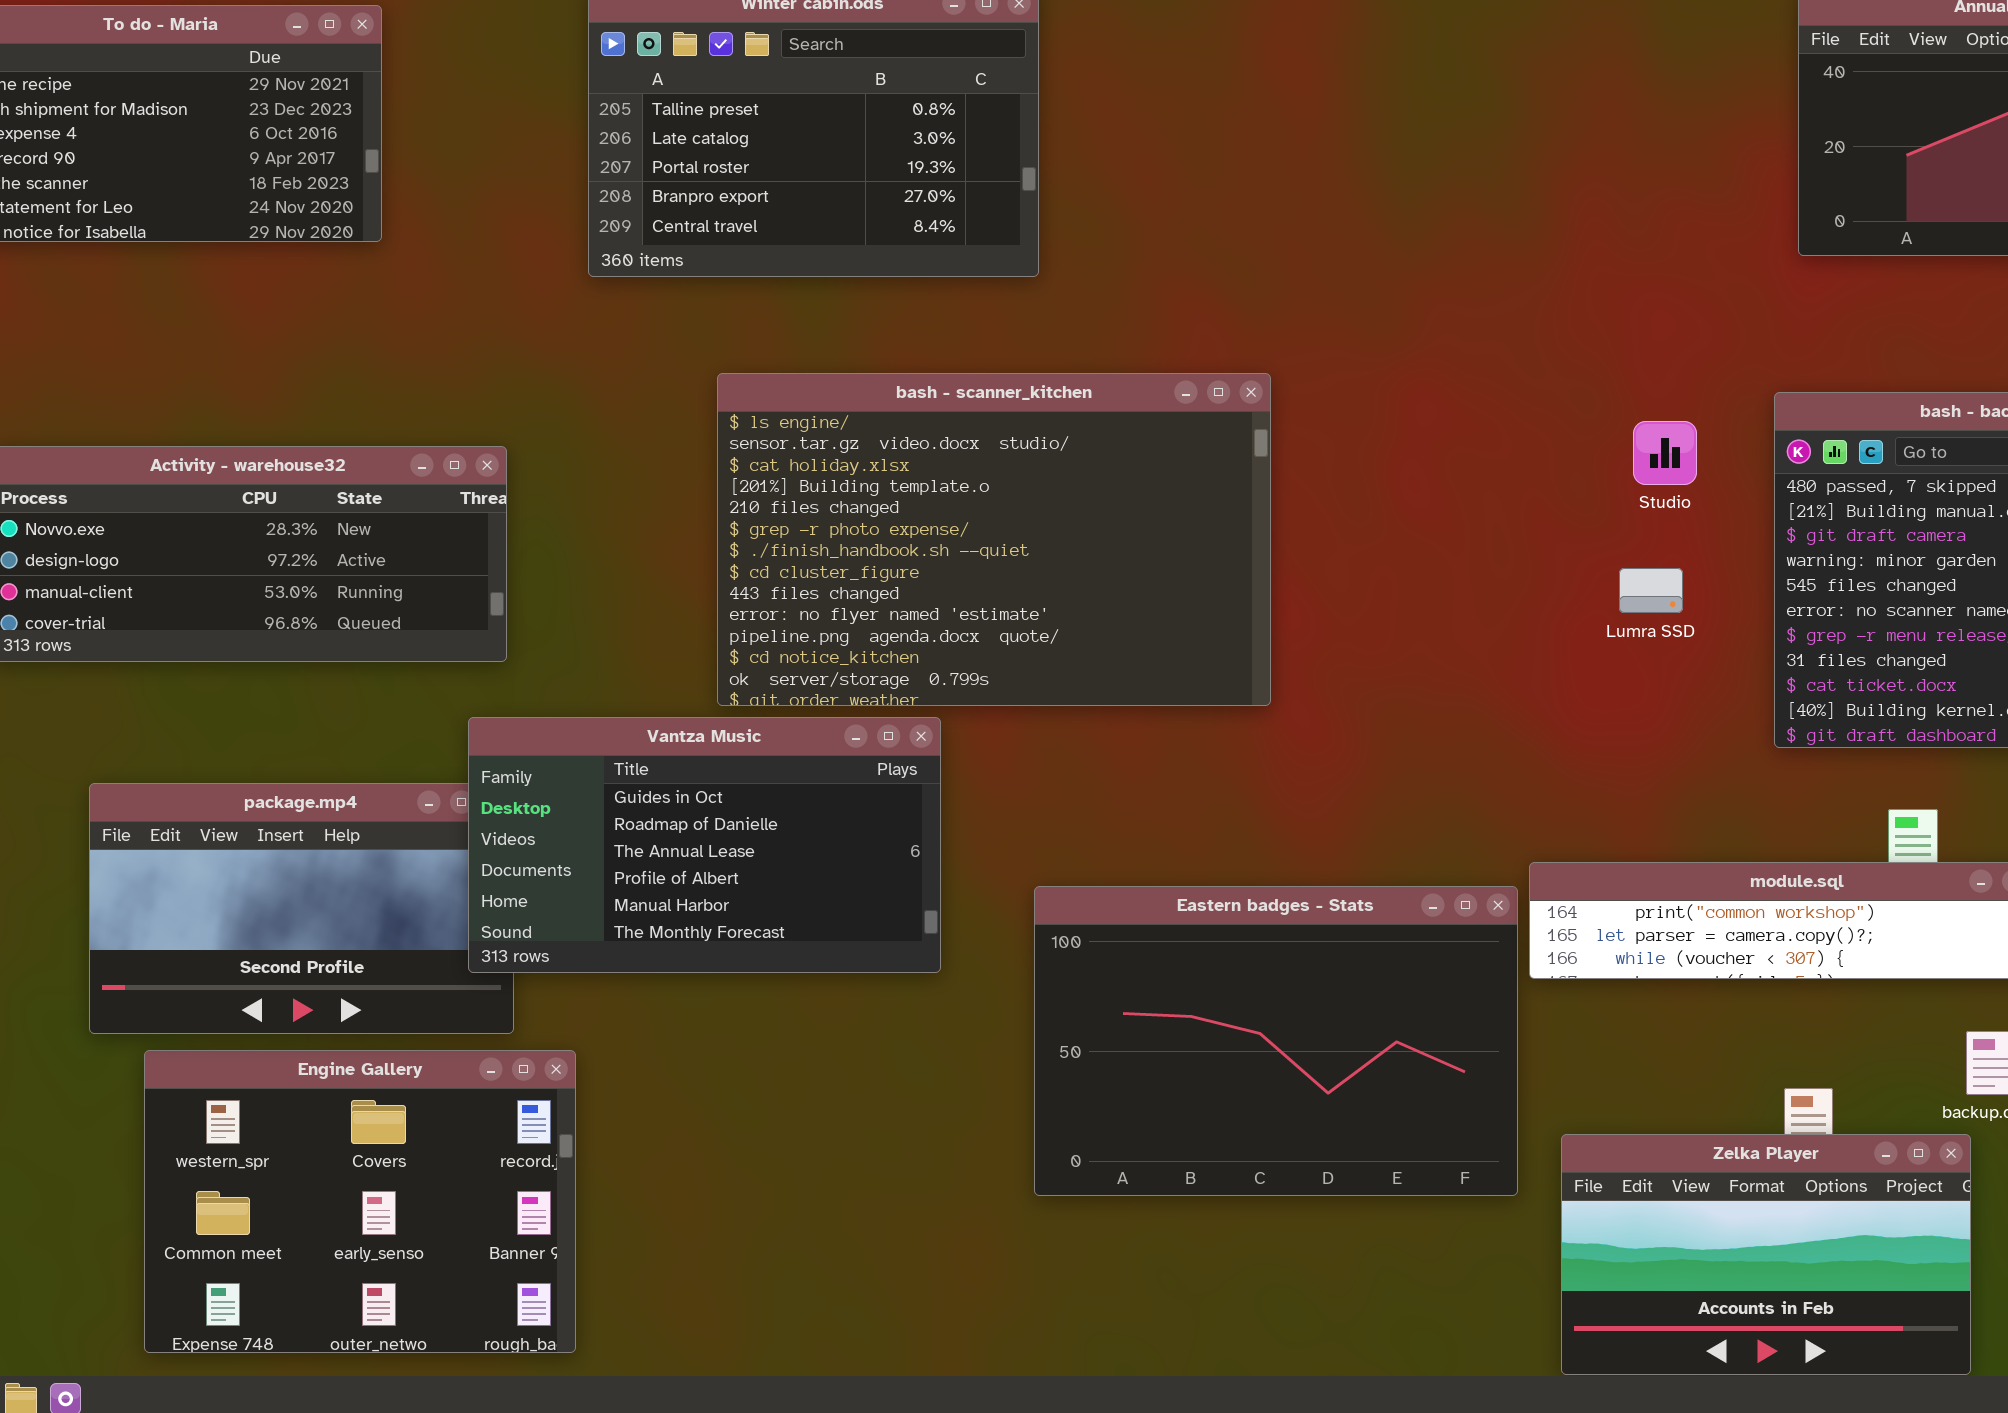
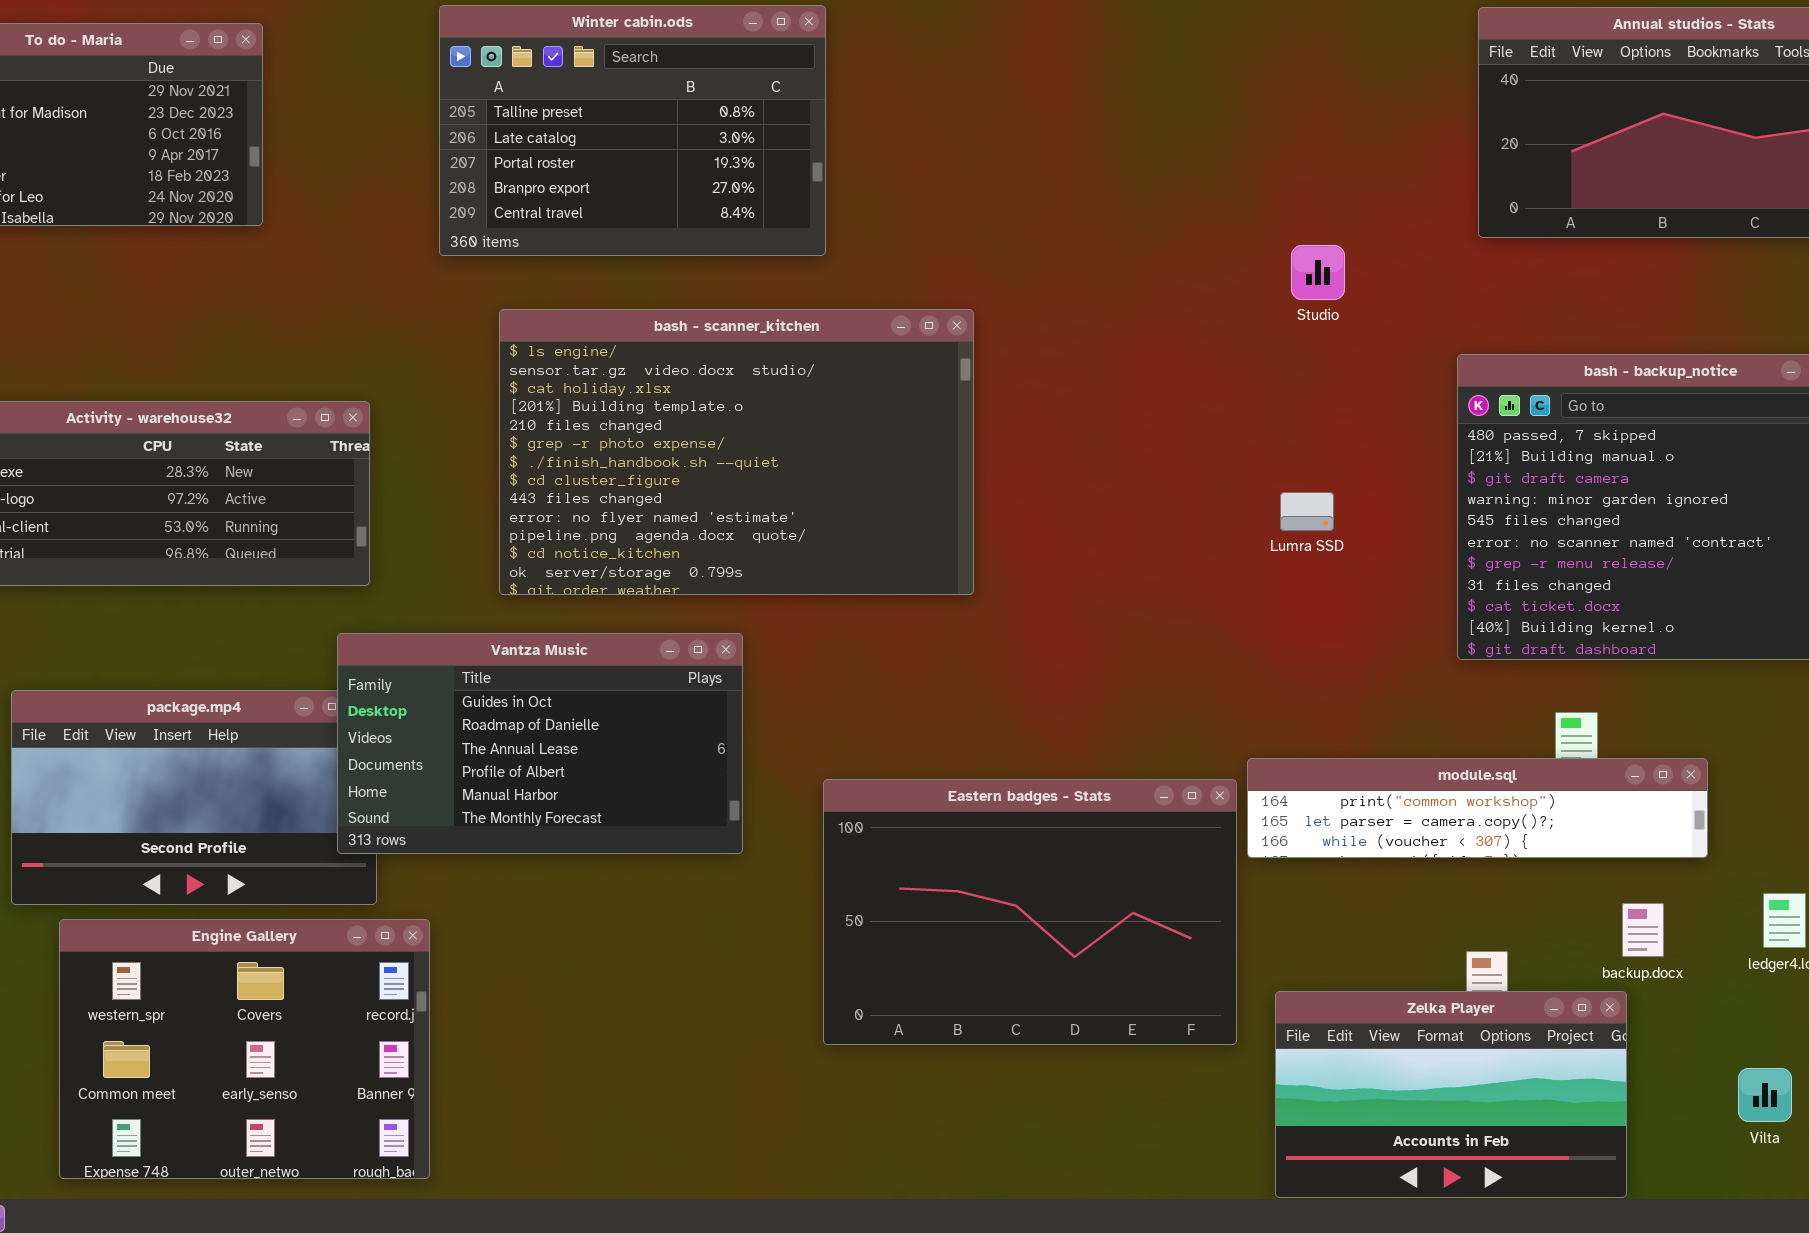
bash - scanner_kitchen: [717,373,1271,706] -> [499,309,974,595], moved
Studio: [1633,421,1697,485] -> [1291,245,1345,300], moved
Lumra SSD: [1619,568,1683,613] -> [1280,492,1334,531], moved

